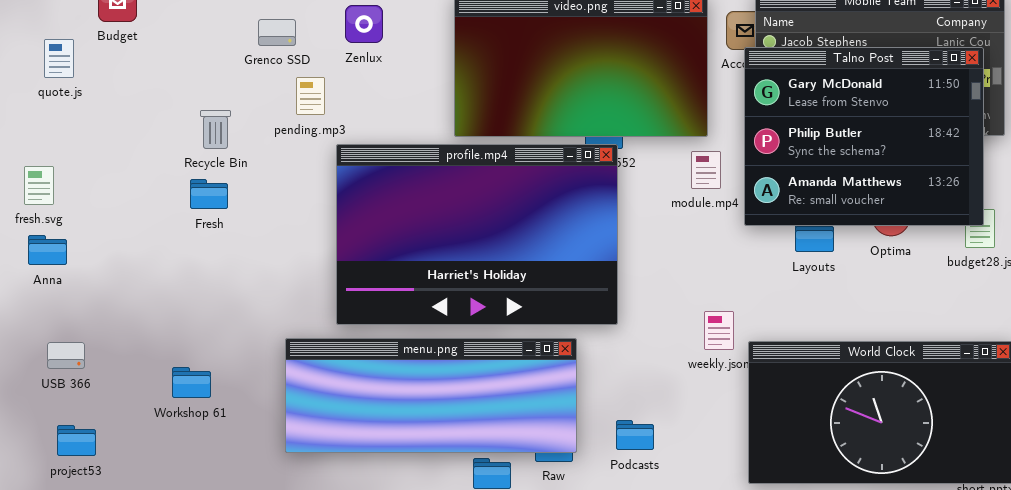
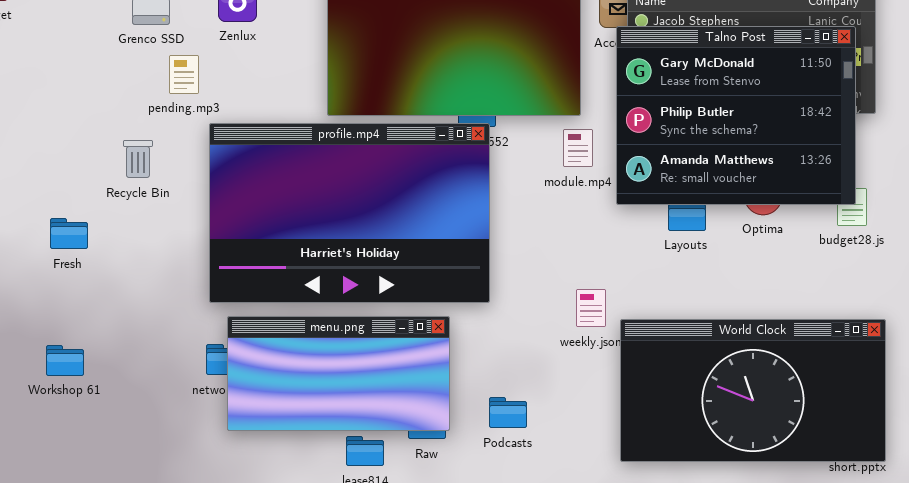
Recycle Bin: [200,110,231,149] -> [123,140,153,178], moved
Fresh: [190,179,228,209] -> [50,218,88,249], moved
menu.png: [285,338,577,453] -> [227,316,450,431], resized

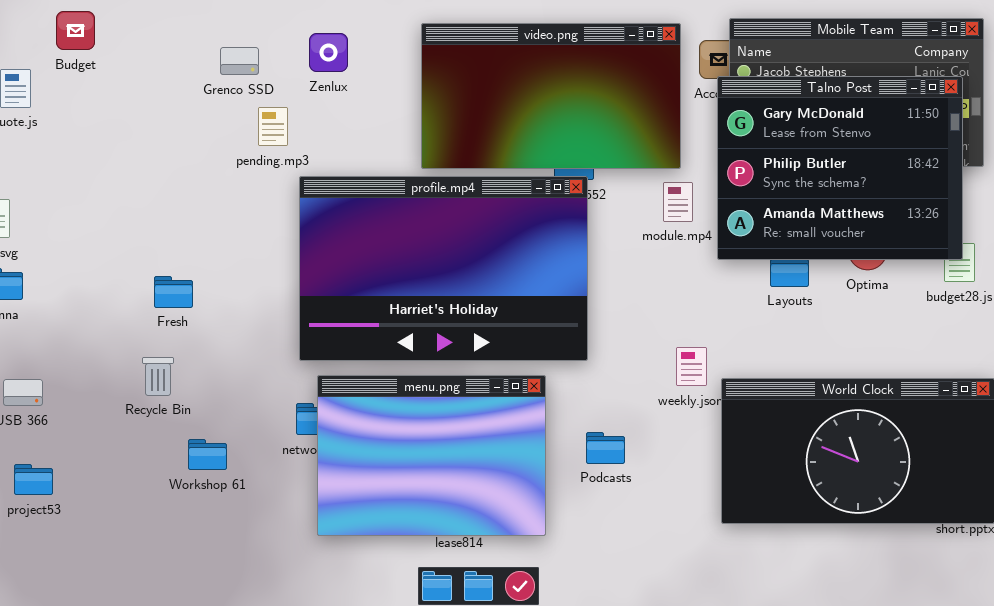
Recycle Bin: [123,140,153,178] -> [142,357,174,396], moved
Fresh: [50,218,88,249] -> [154,276,193,308], moved
menu.png: [227,316,450,431] -> [317,375,546,536], resized
Workshop 61: [46,345,84,376] -> [188,439,227,470], moved
Podcasts: [489,397,527,428] -> [586,432,625,464], moved

